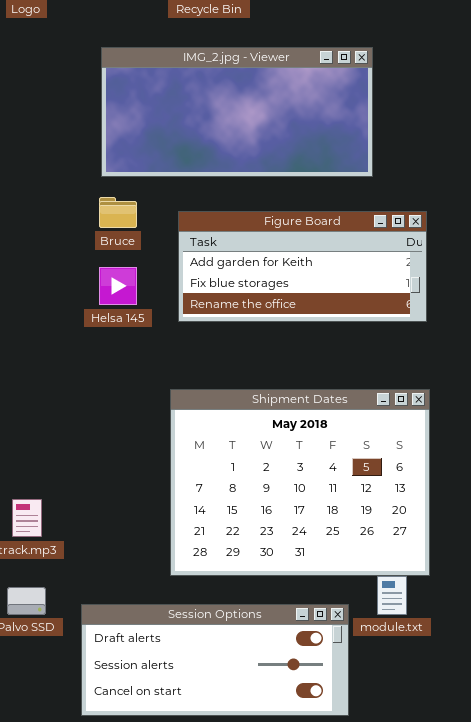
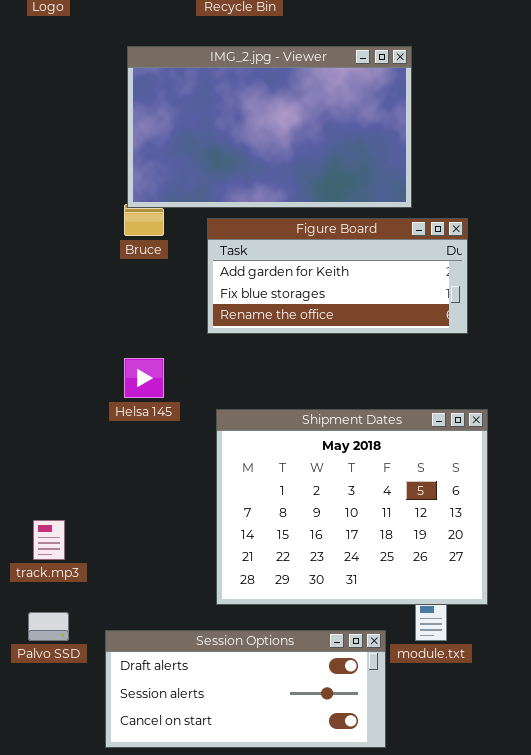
IMG_2.jpg - Viewer: [101,47,373,177] -> [127,46,412,208], resized
Helsa 145: [99,267,137,305] -> [124,358,164,398], moved
Shipment Dates: [170,389,430,576] -> [216,409,488,605], moved

